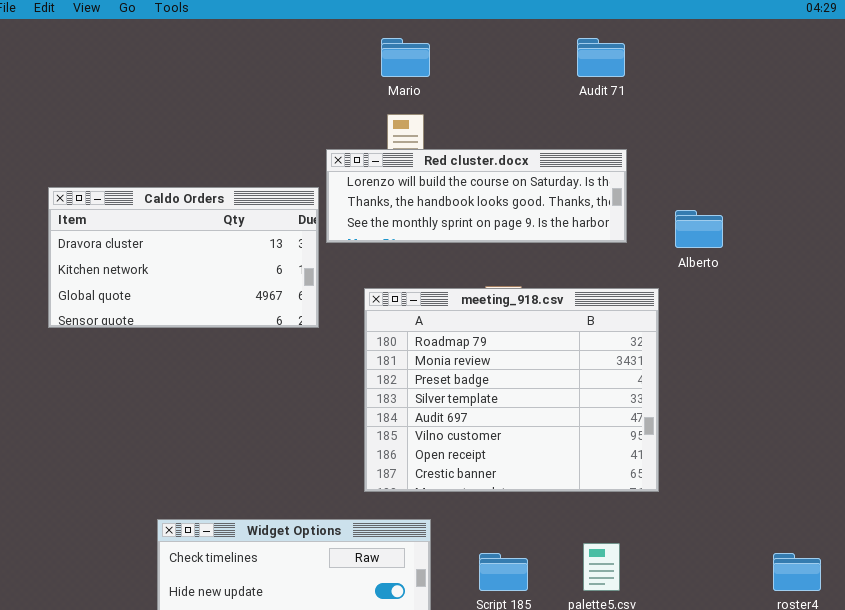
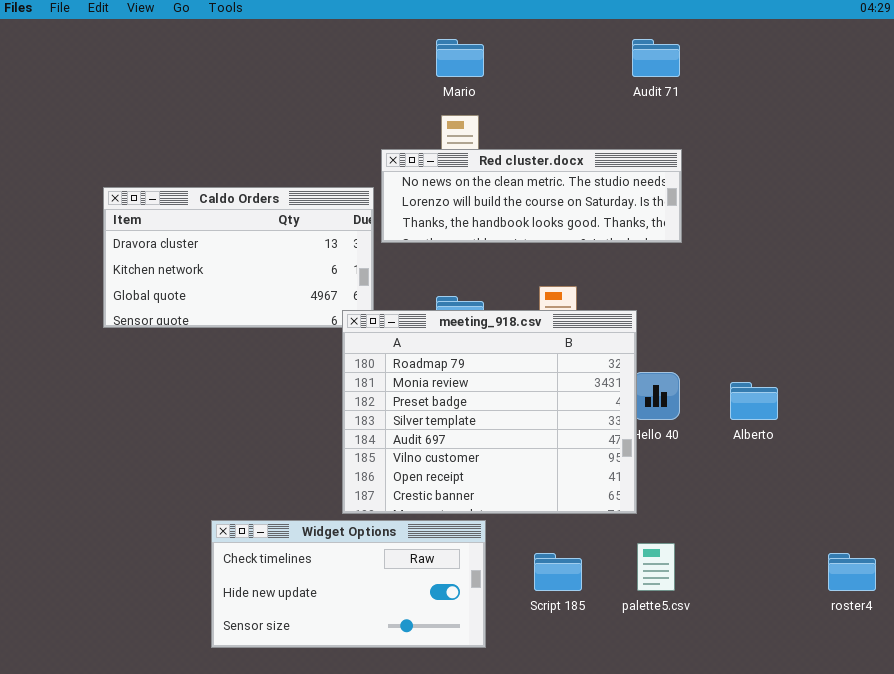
Red cluster.docx: [326,149,627,243] -> [381,149,682,243], scrolled up 1 row
Alberto: [675,210,723,248] -> [730,382,778,420], moved
meeting_918.csv: [364,288,659,492] -> [342,310,637,514], moved

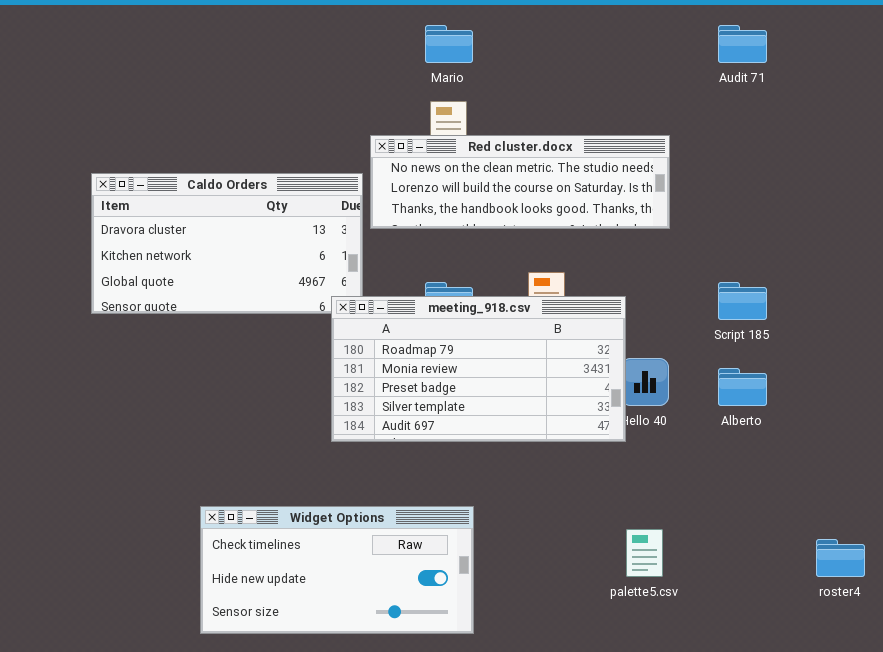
Audit 71: [632,39,680,77] -> [718,25,767,63], moved
meeting_918.csv: [342,310,637,514] -> [331,296,626,442], resized
Script 185: [534,553,582,591] -> [718,282,767,320], moved

